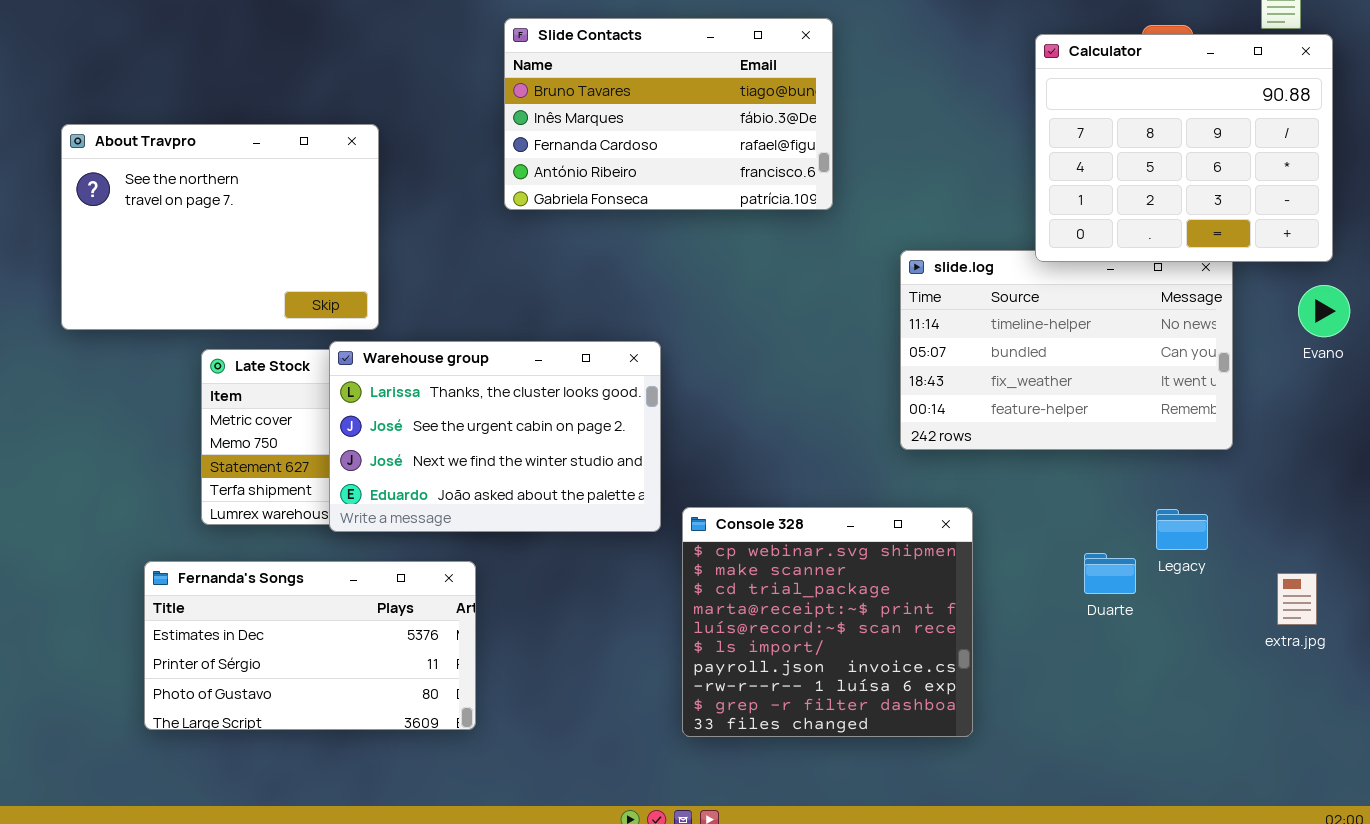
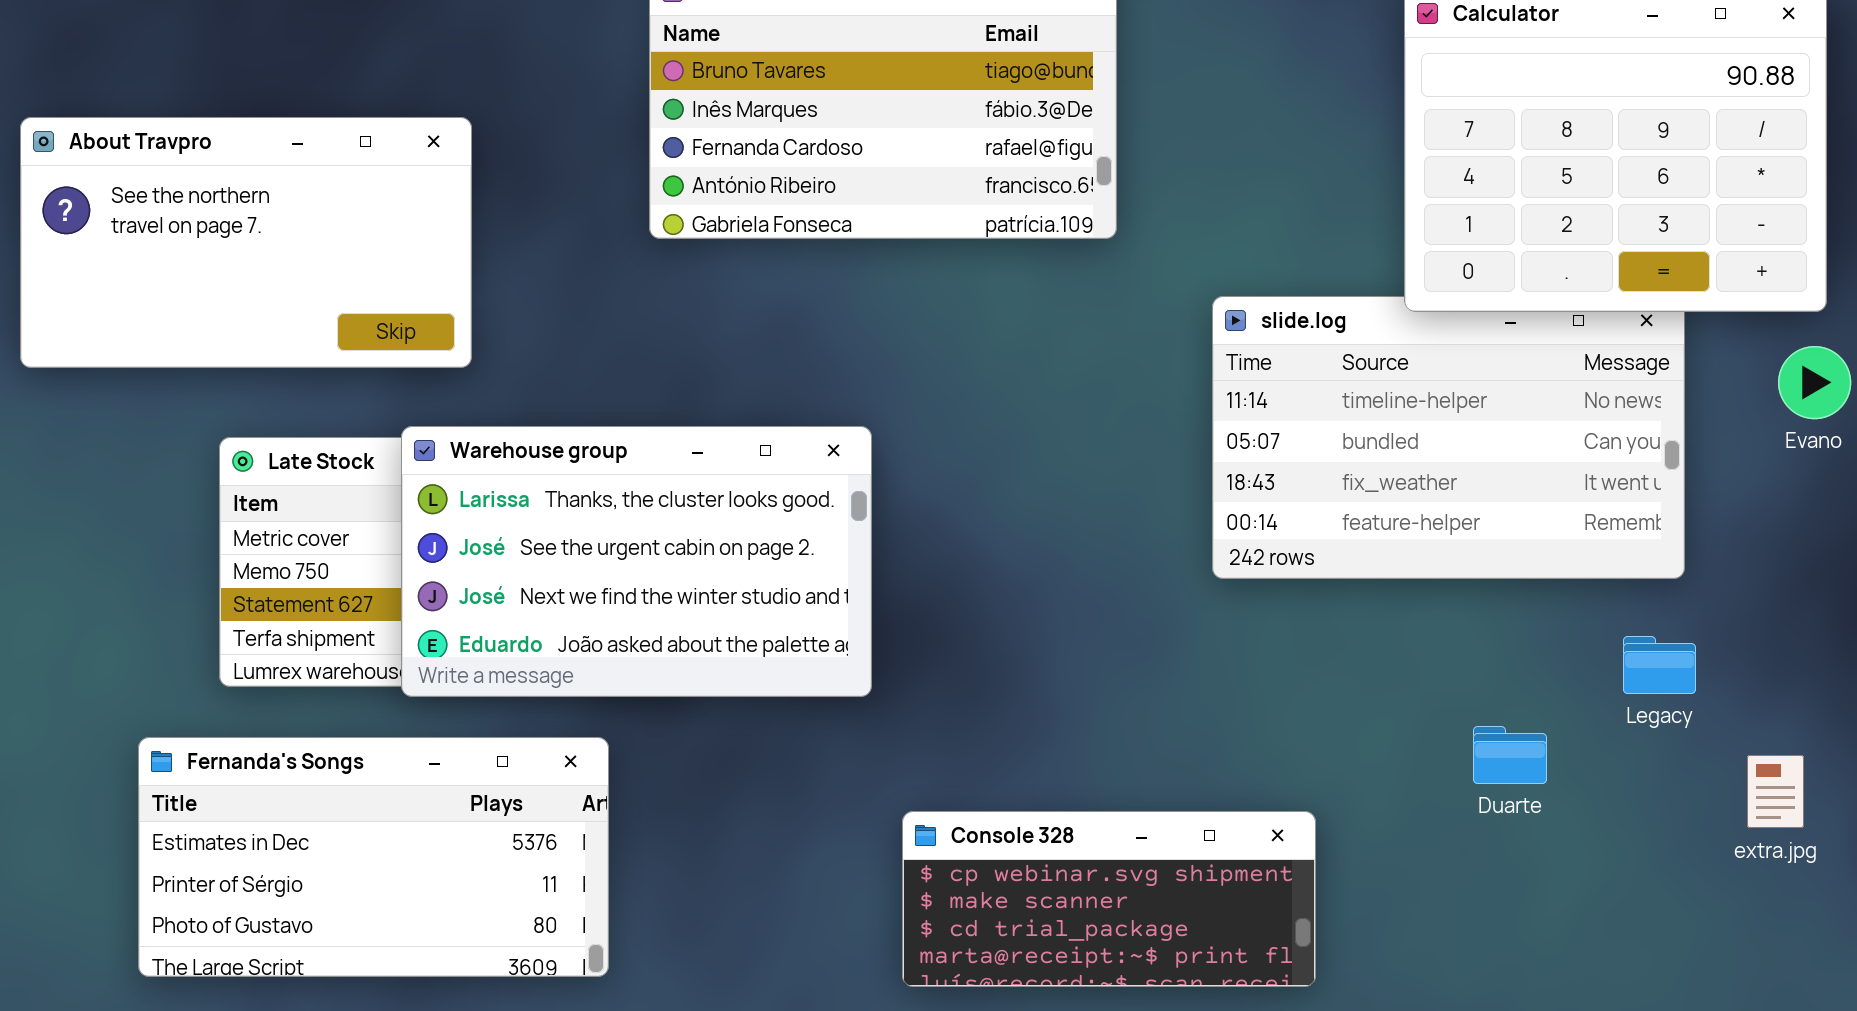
About Travpro: [61,124,379,330] -> [20,117,472,368], resized
Console 328: [682,507,973,737] -> [902,811,1316,987], resized
Legacy: [1156,509,1208,550] -> [1623,636,1696,694], moved

